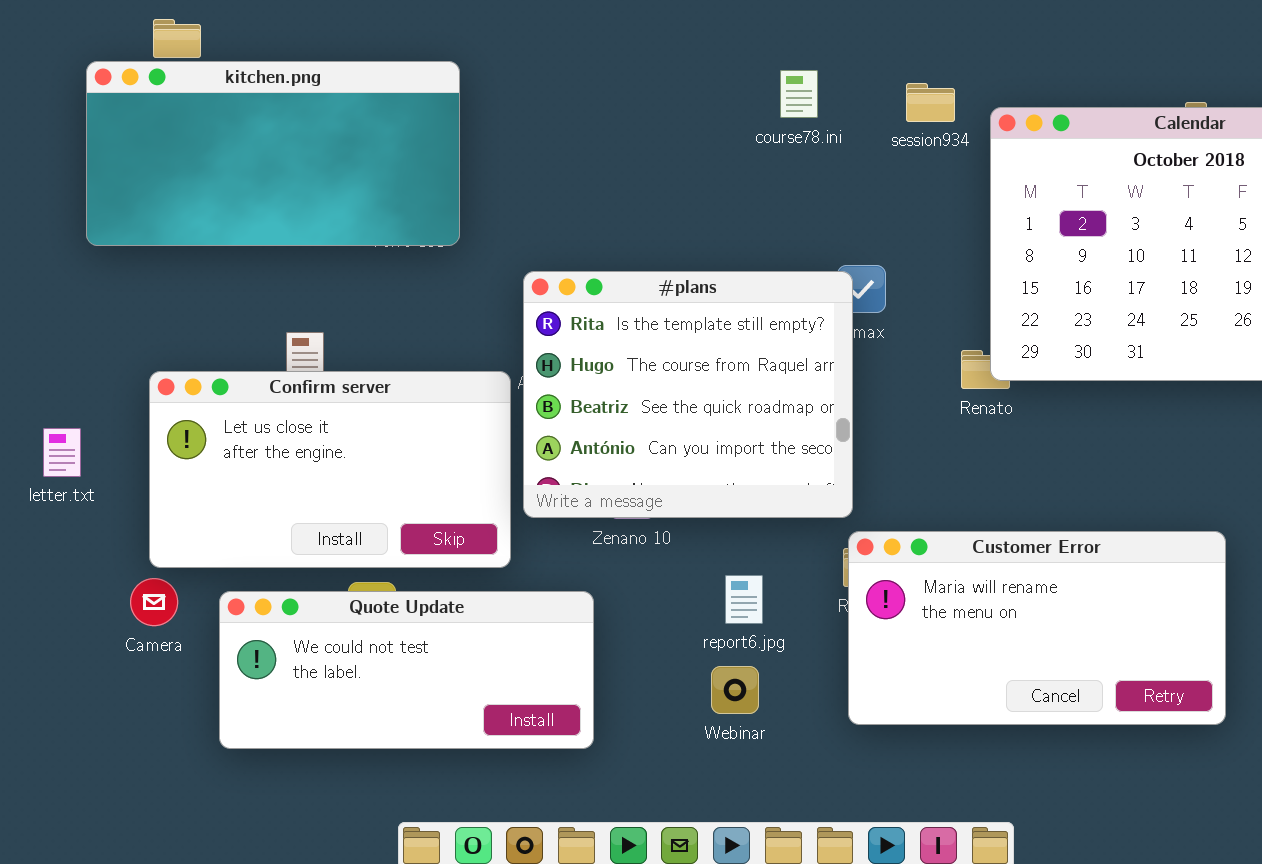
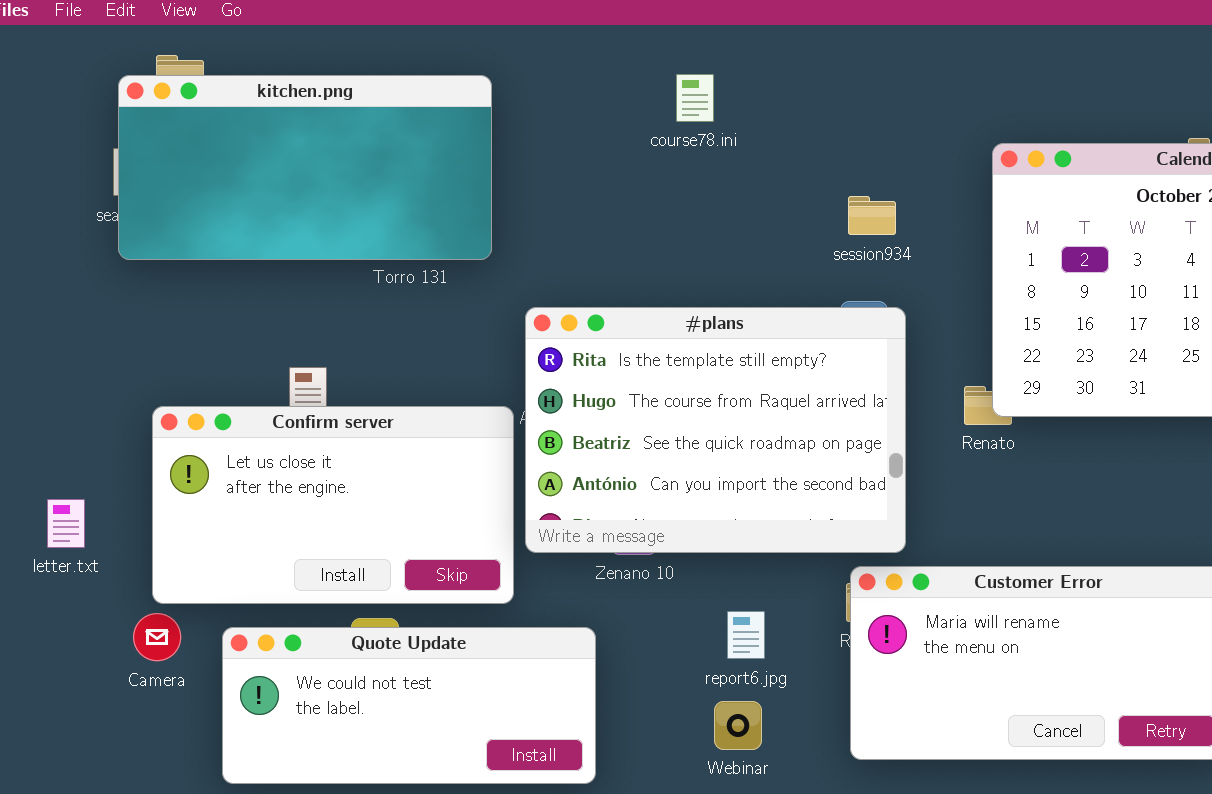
kitchen.png: [86,61,460,246] -> [118,75,492,260], moved
course78.ini: [780,70,818,118] -> [676,74,714,122], moved
session934: [906,83,955,122] -> [848,196,896,235], moved
#plans: [523,271,853,518] -> [525,307,906,553], resized
letter.txt: [43,428,81,477] -> [47,499,85,548], moved

